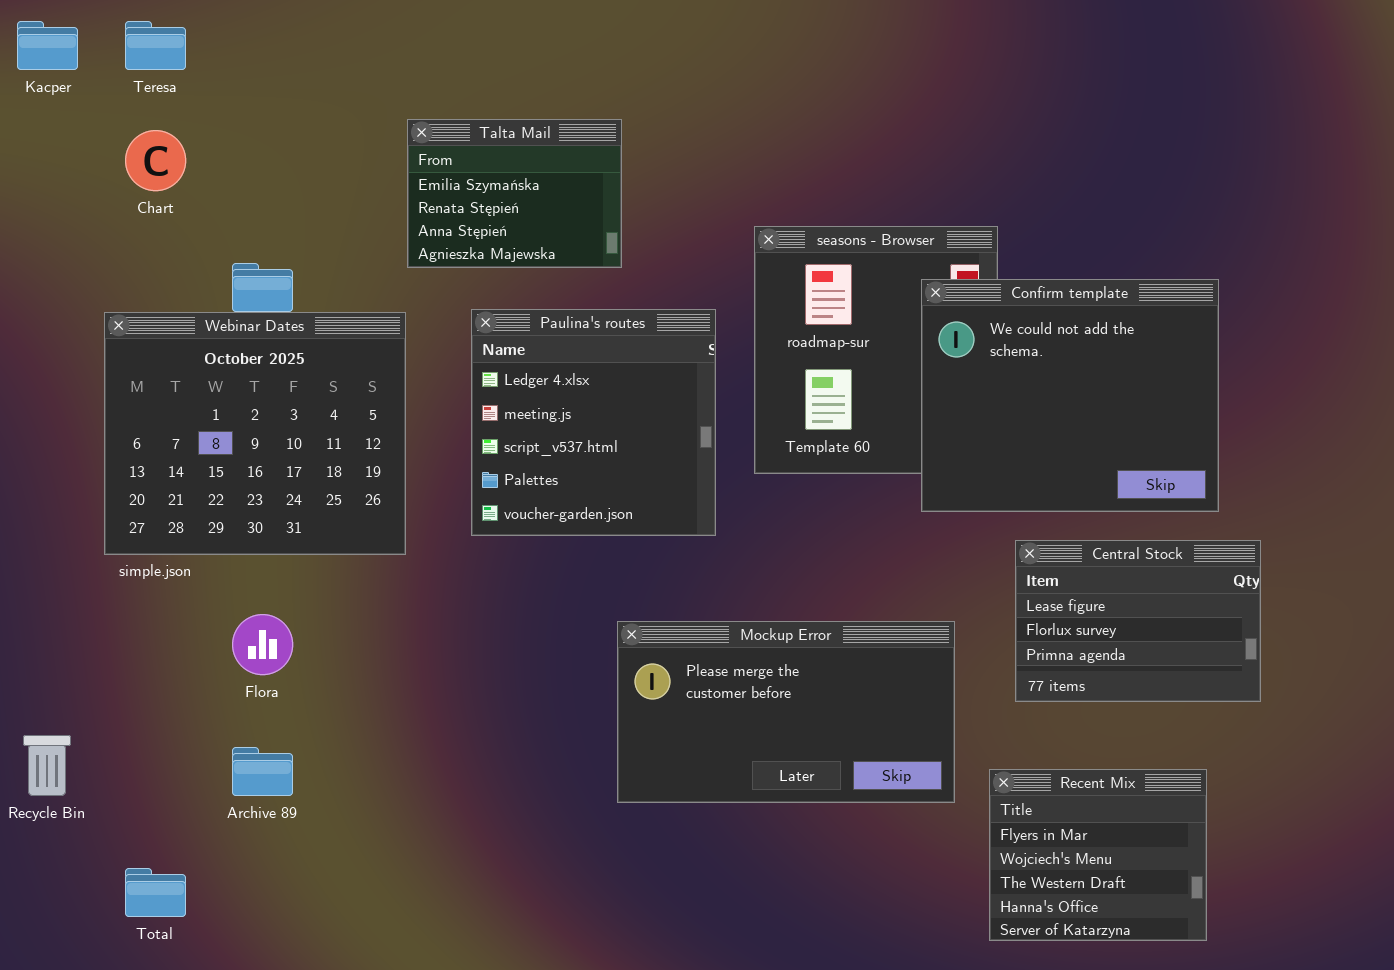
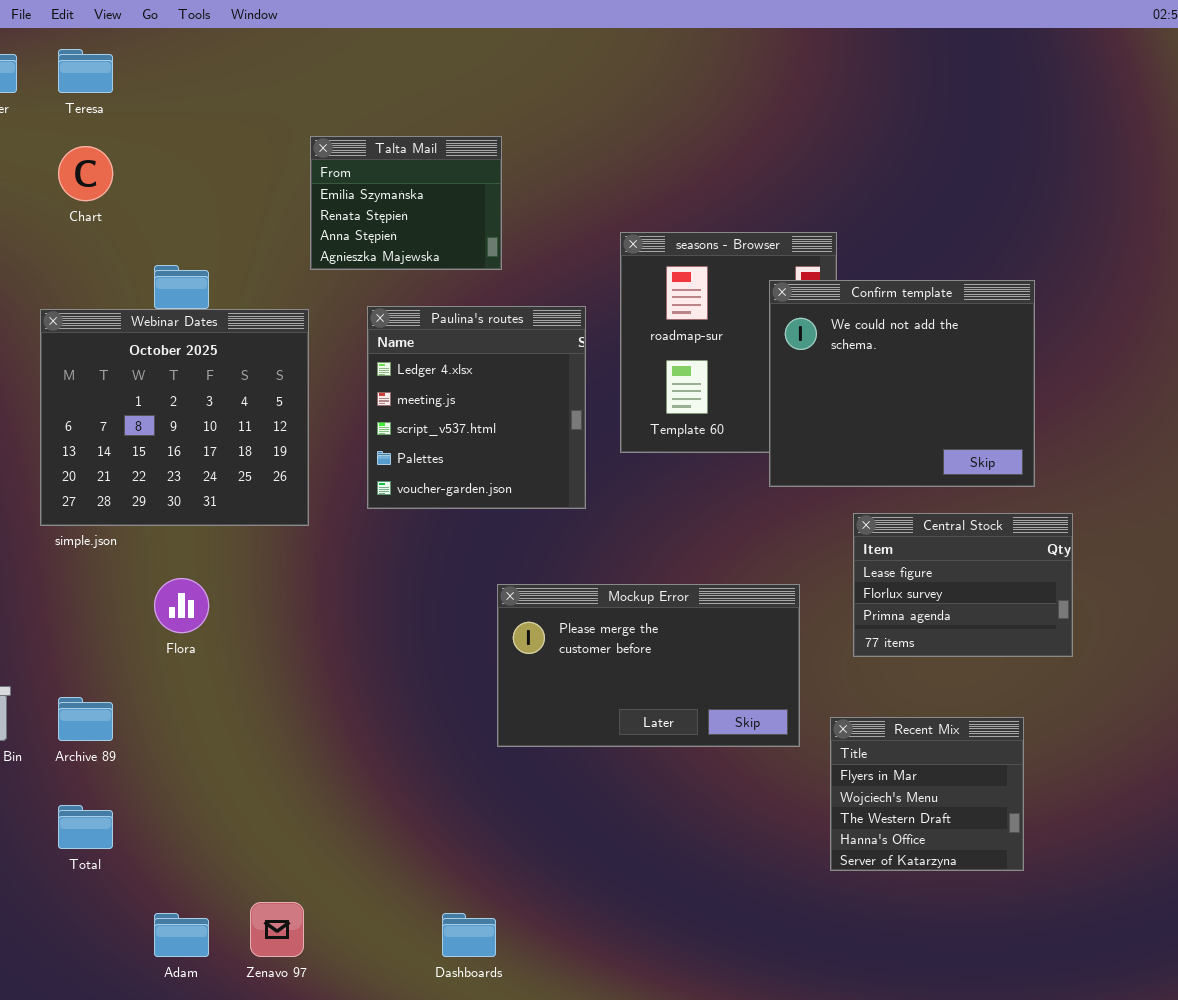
Archive 89: [232,747,293,796] -> [58,697,113,741], moved

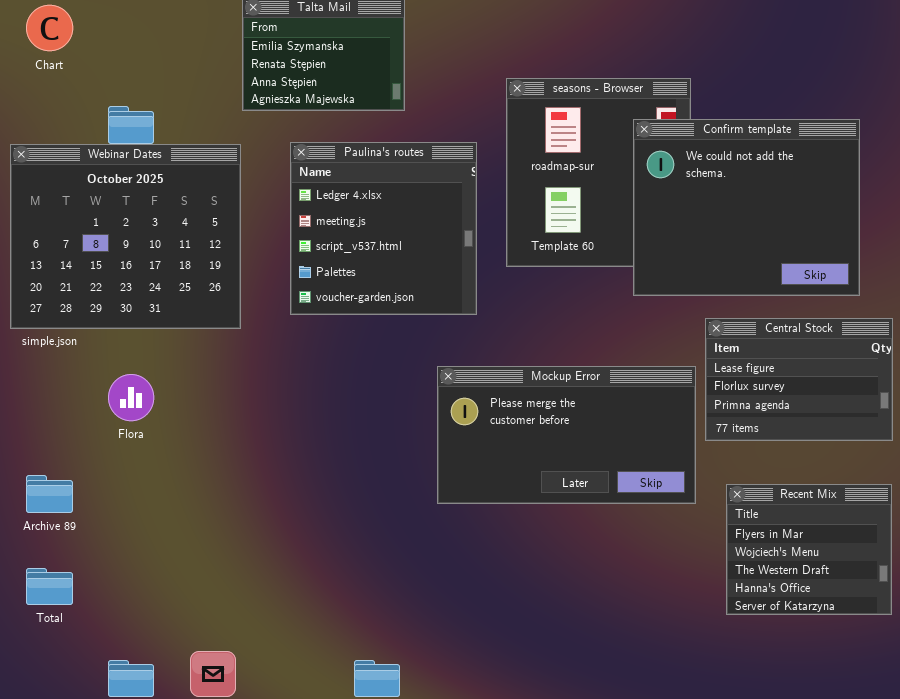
Mockup Error: [497,584,800,747] -> [437,366,696,504], moved
Recent Mix: [830,717,1024,871] -> [726,484,892,615], moved

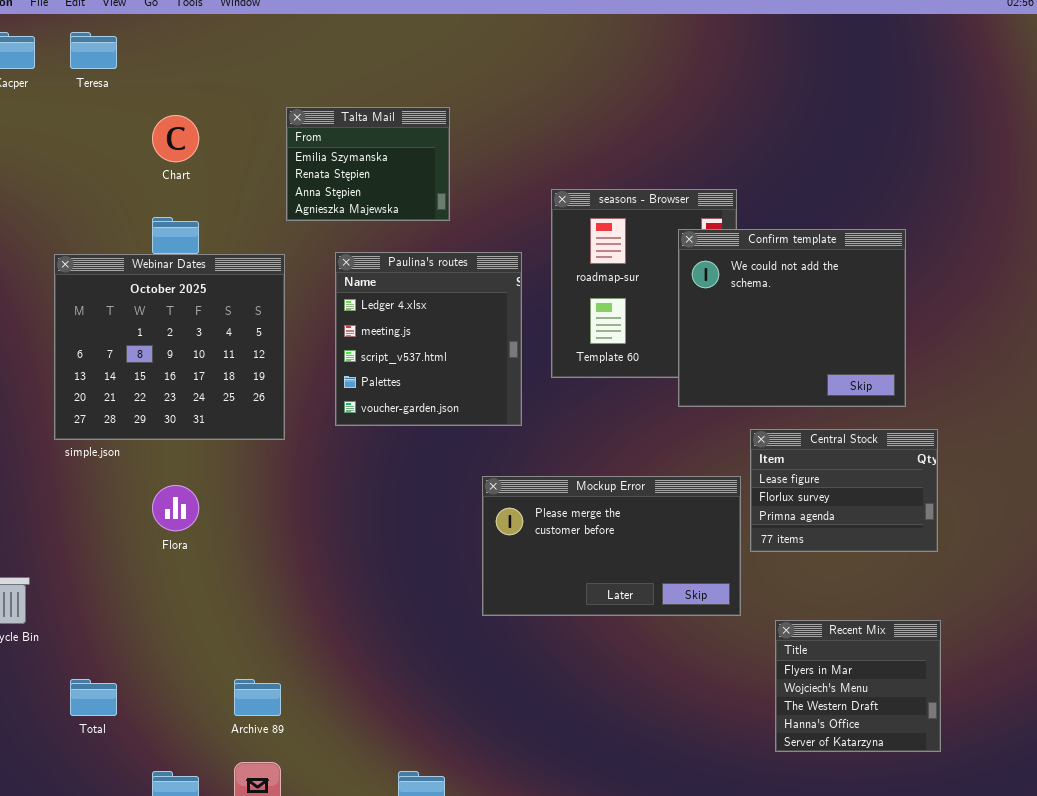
Chart: [26,5,73,51] -> [152,115,199,162], moved
Archive 89: [26,475,73,513] -> [234,679,281,716], moved
Recent Mix: [726,484,892,615] -> [775,620,941,752], moved

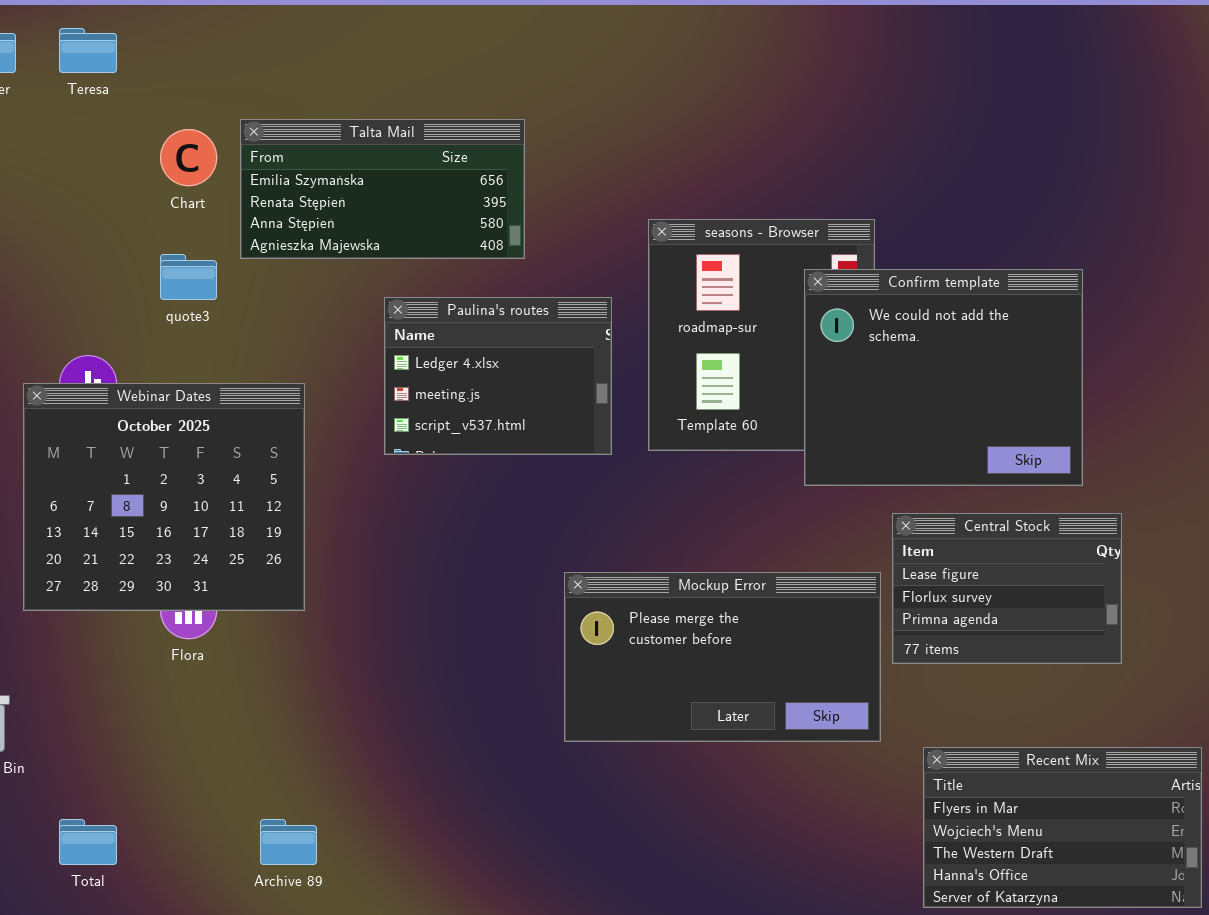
Talta Mail: [286,107,450,221] -> [240,119,525,259], resized
Paulina's routes: [335,252,522,426] -> [384,297,612,455], resized
Webinar Dates: [54,254,285,440] -> [23,383,305,611], moved
Recent Mix: [775,620,941,752] -> [923,747,1202,908], resized

